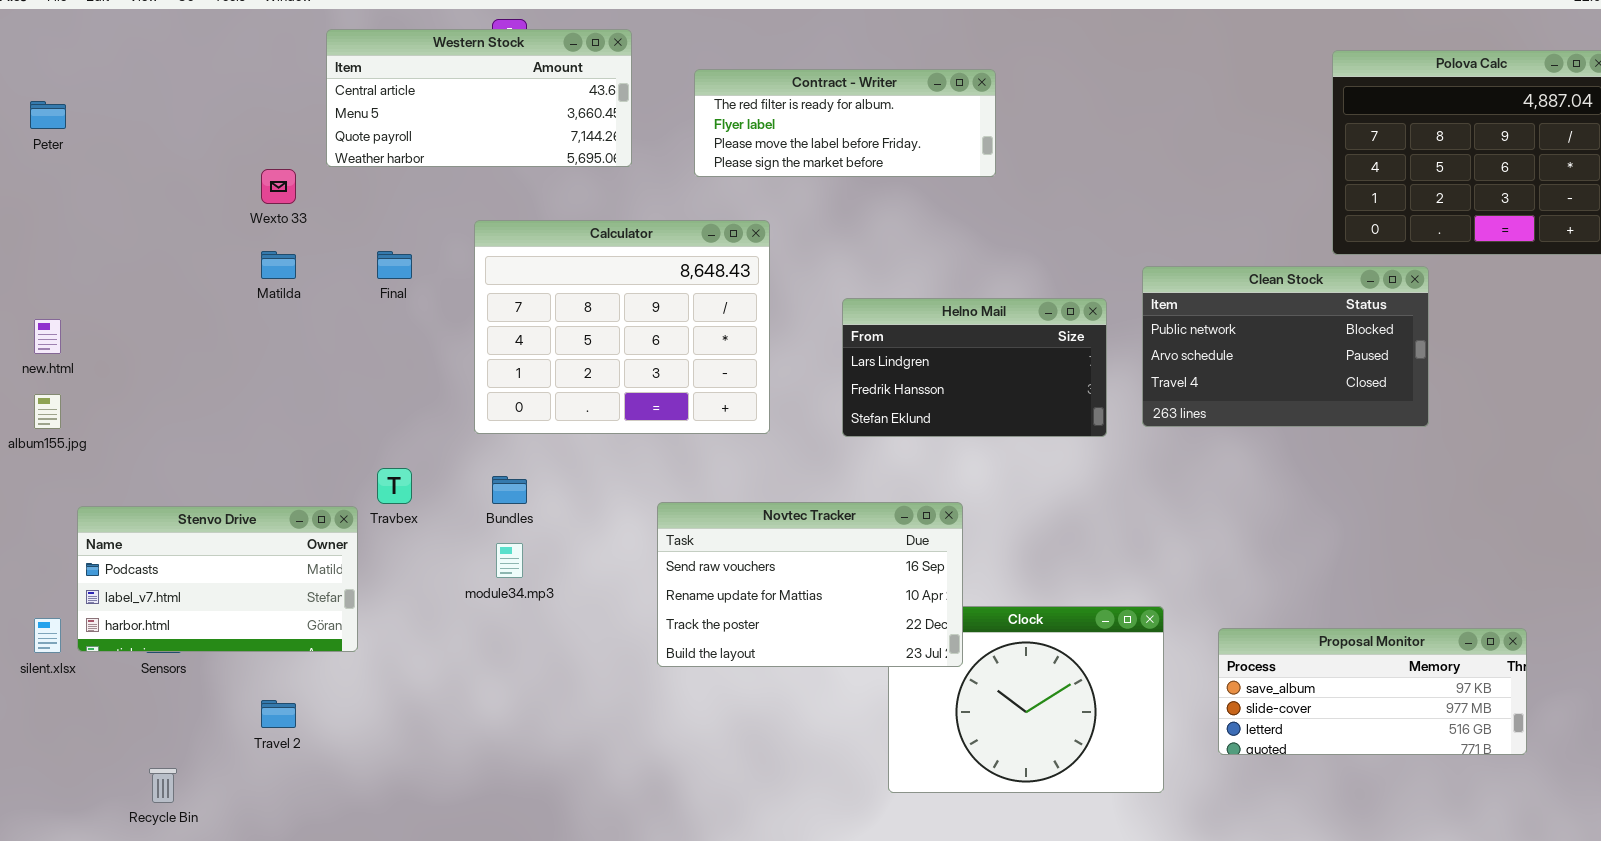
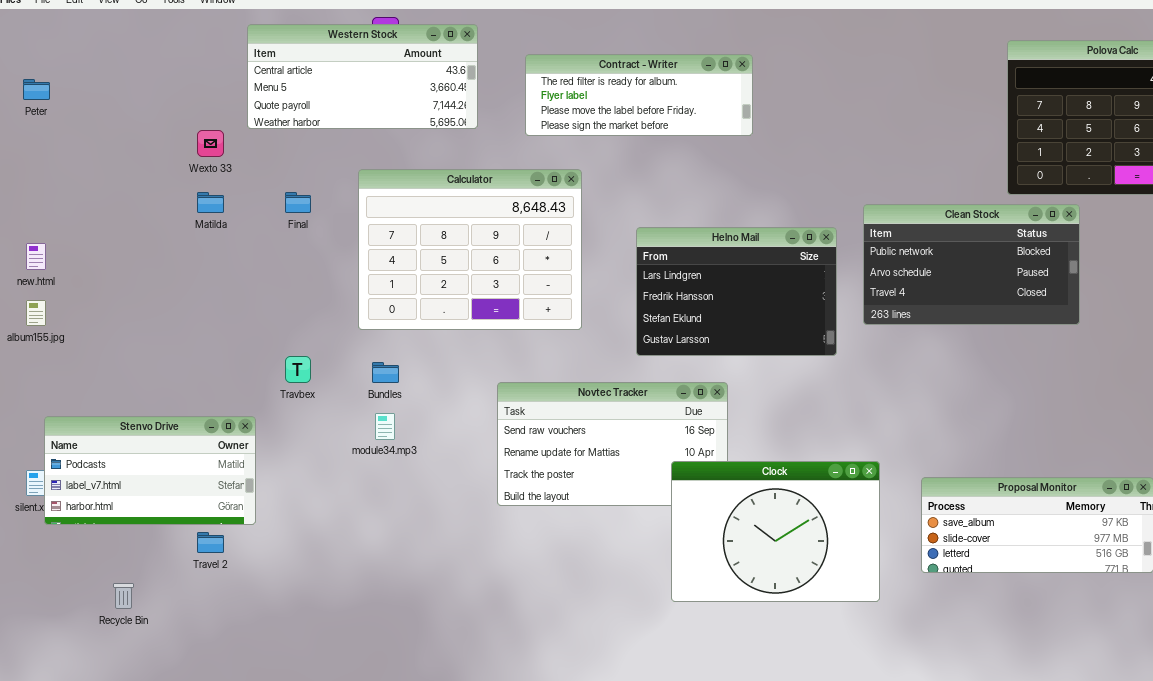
Helno Mail: [842,298,1107,437] -> [636,227,837,356], resized
Stenvo Drive: [77,506,358,652] -> [44,416,256,525], moved
Clock: [888,606,1164,793] -> [671,461,880,602], raised

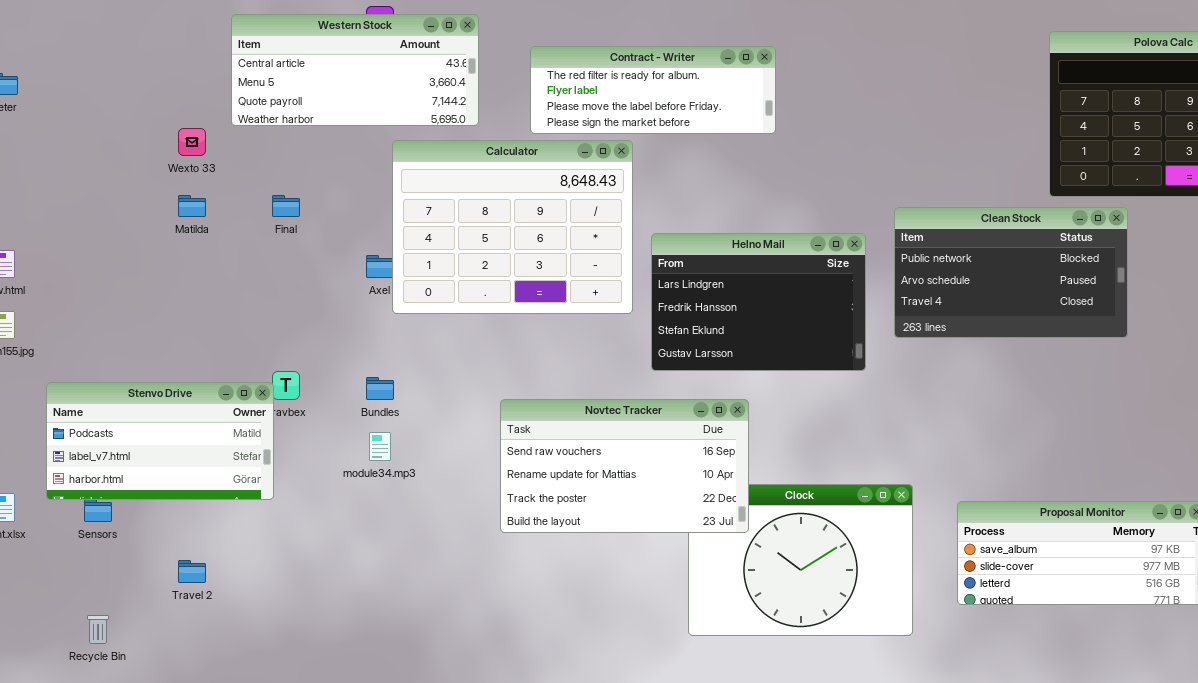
Calculator: [358,169,582,330] -> [392,140,633,314], moved
Novtec Tracker: [497,382,728,506] -> [500,399,749,533], raised
Stenvo Drive: [44,416,256,525] -> [46,382,274,500], moved

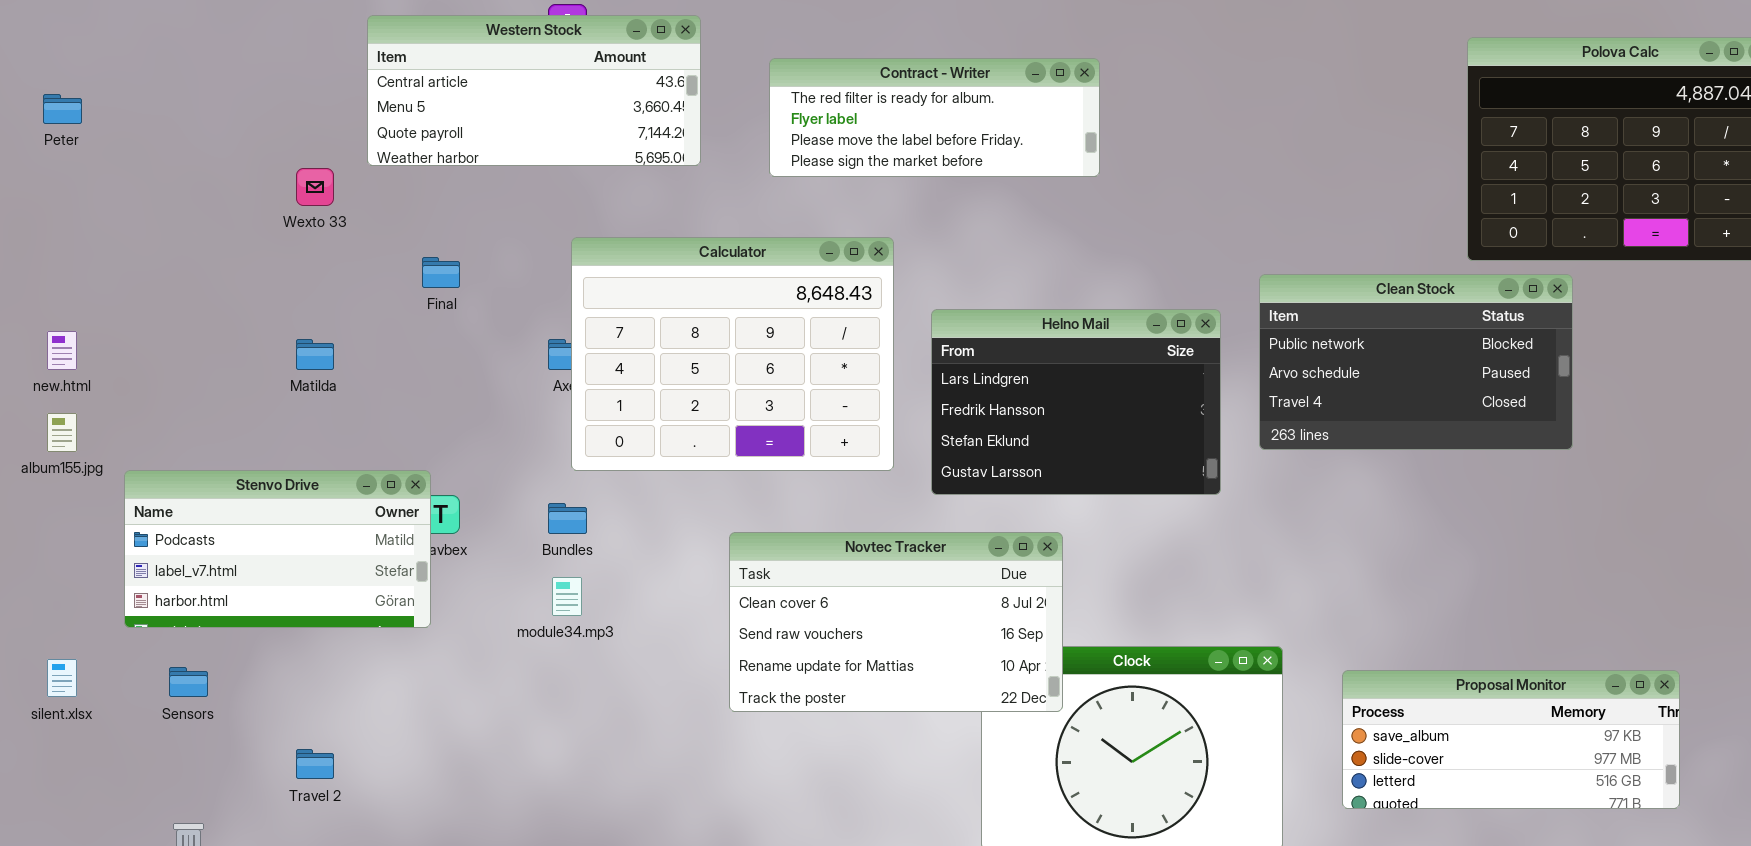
Calculator: [392,140,633,314] -> [571,237,894,471], moved
Matilda: [178,195,206,217] -> [296,339,334,370], moved
Stenvo Drive: [46,382,274,500] -> [124,470,431,628], moved
Novtec Tracker: [500,399,749,533] -> [729,532,1063,712], scrolled up 1 row

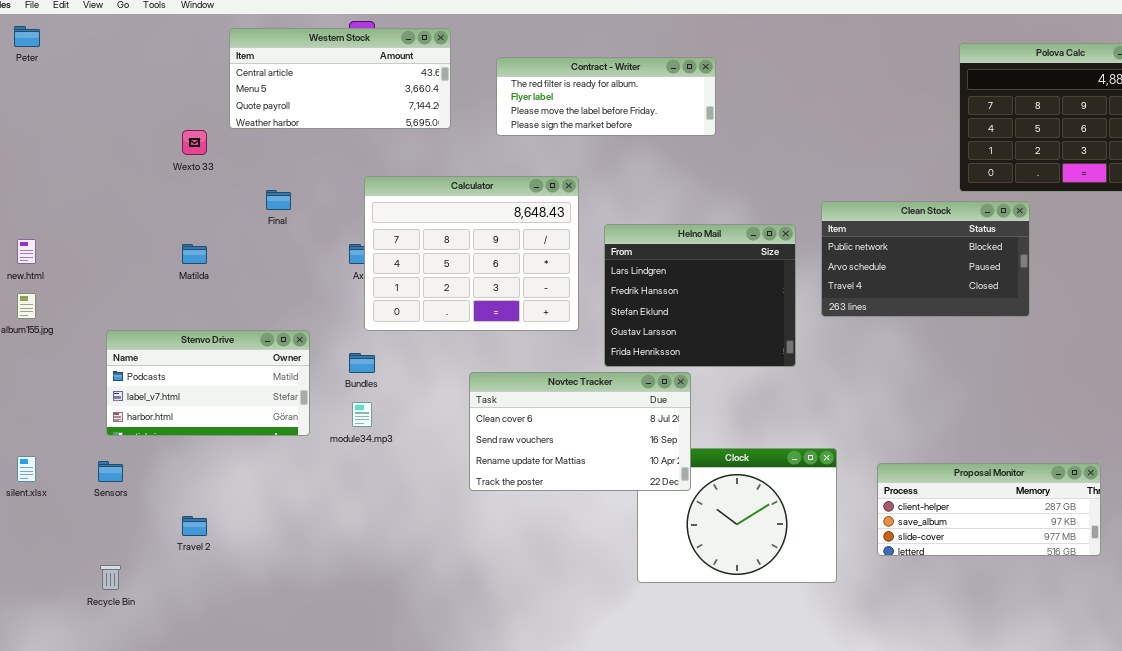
Peter: [43,94,82,124] -> [14,26,40,47], moved
Helno Mail: [931,309,1221,495] -> [604,224,796,367], resized
Stenvo Drive: [124,470,431,628] -> [106,330,310,436], moved
Proposal Monitor: [1342,670,1680,809] -> [877,463,1101,556], scrolled up 1 row

